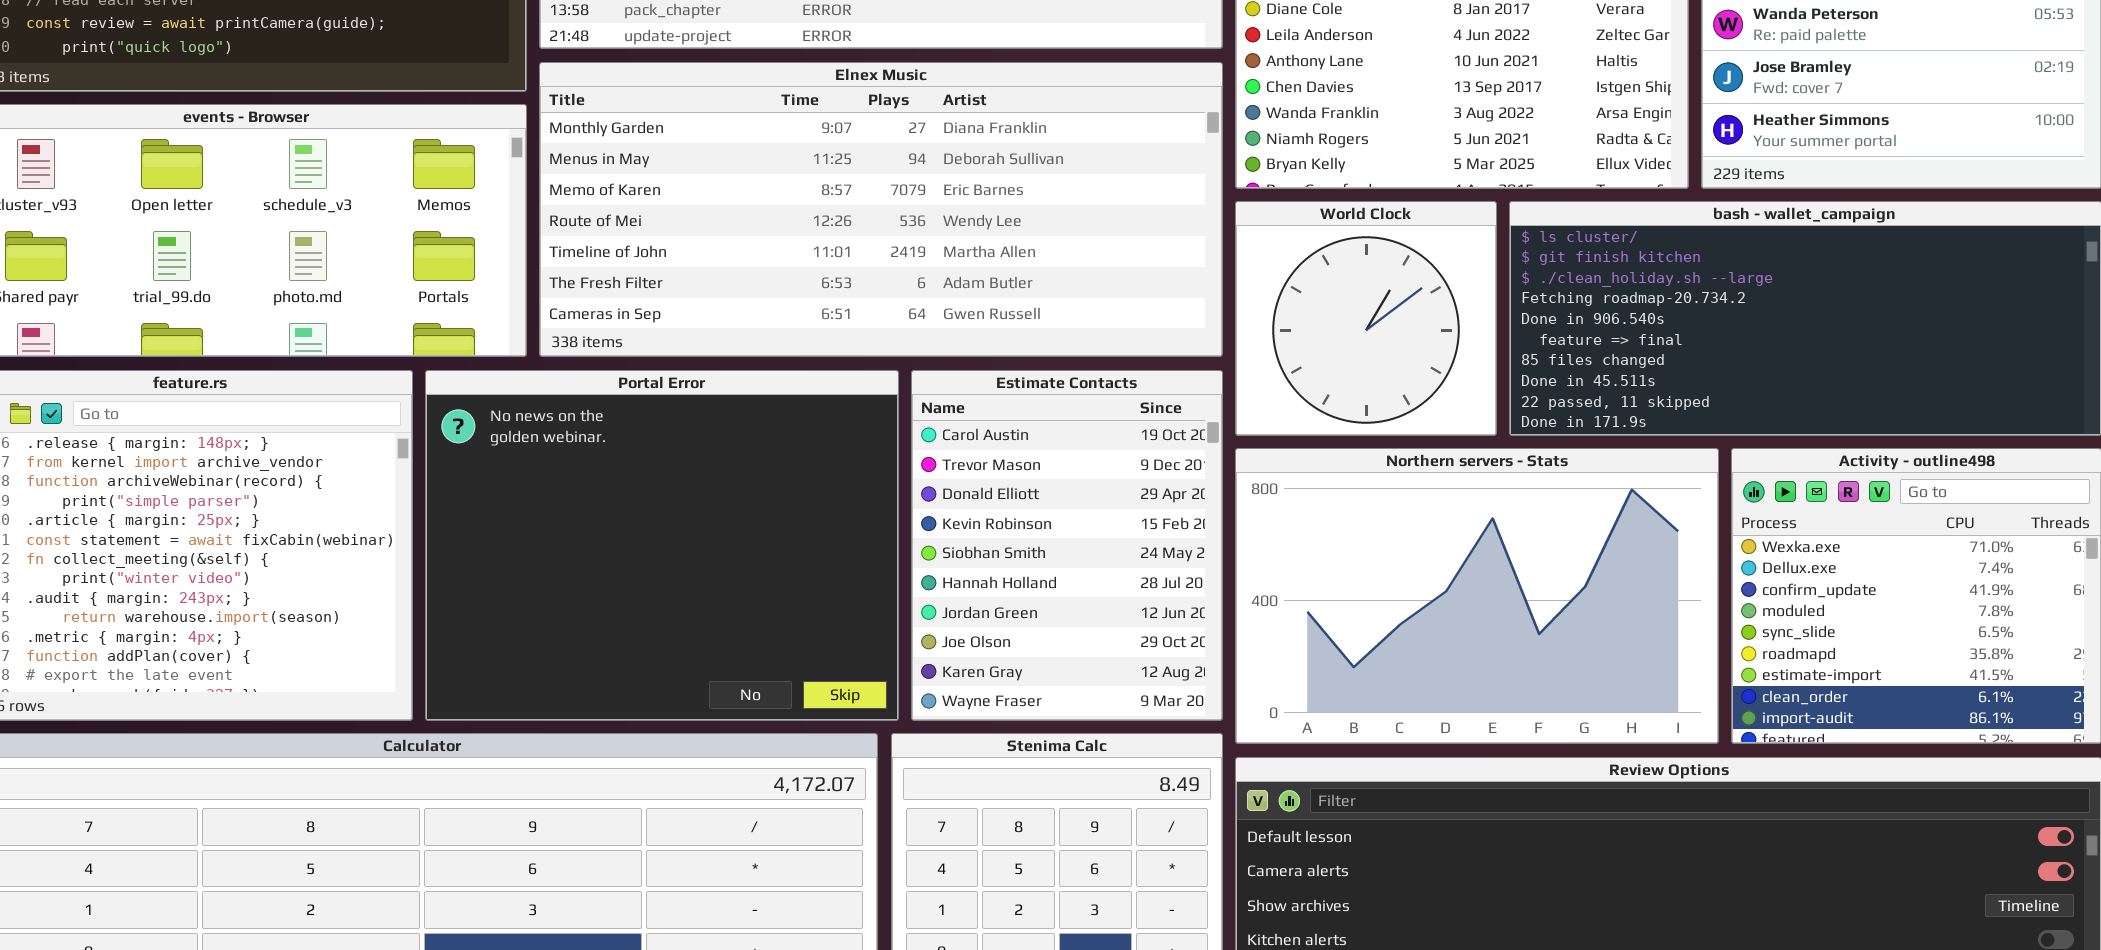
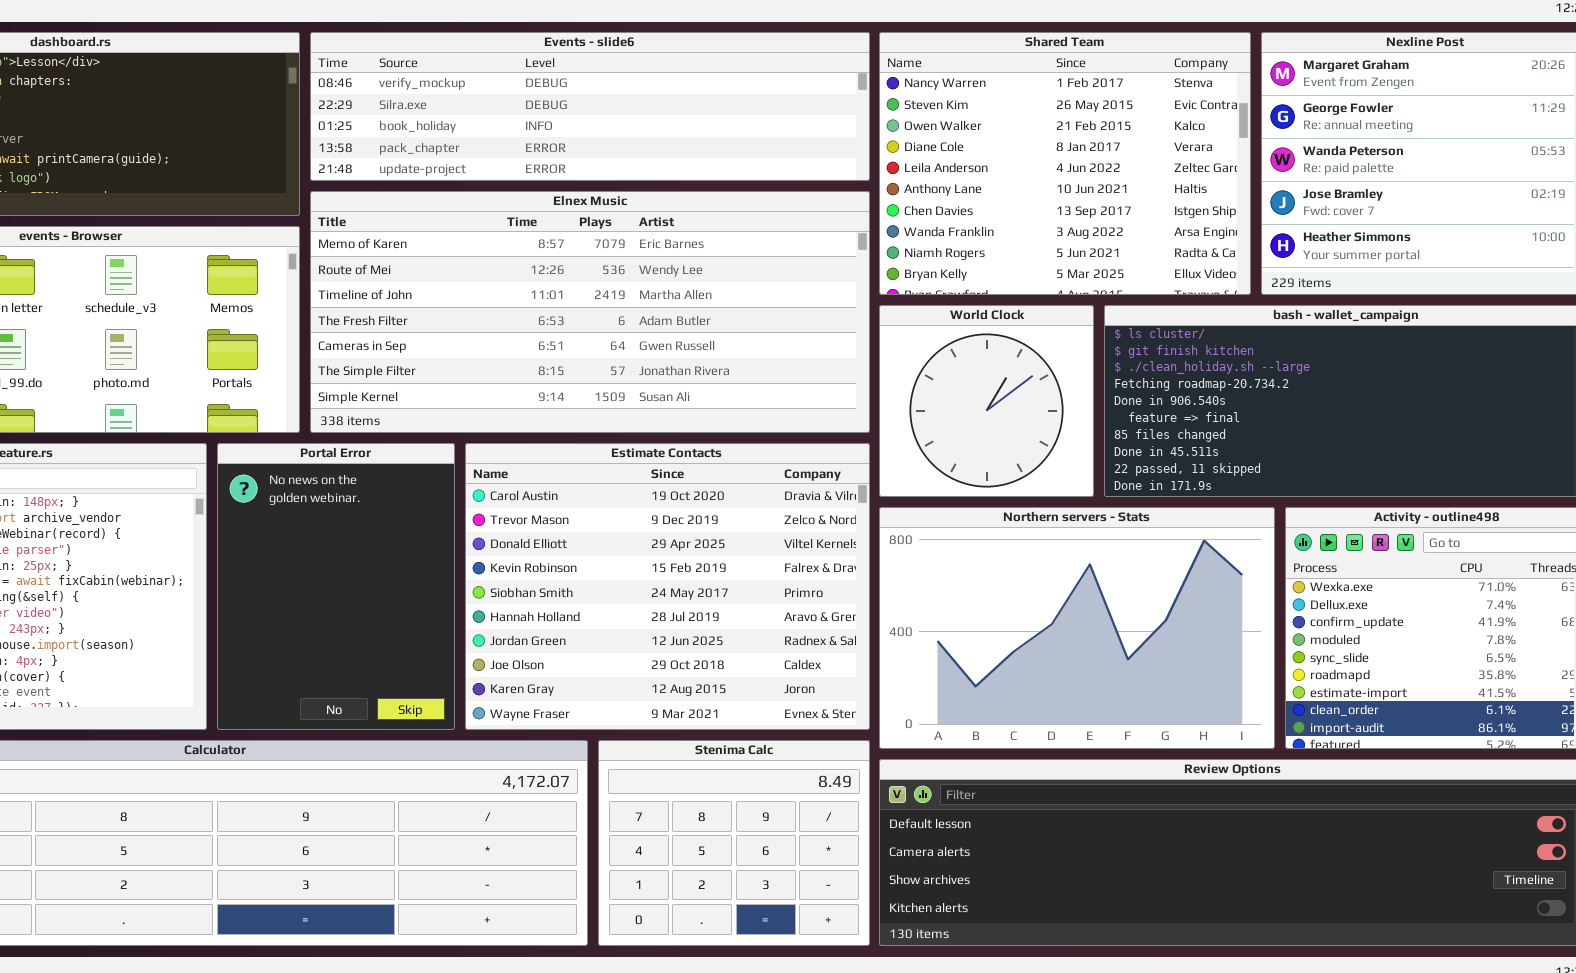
Elnex Music: [539,62,1223,357] -> [310,191,870,433], scrolled down 2 rows
Portal Error: [425,370,899,721] -> [217,443,455,730], resized
Estimate Contacts: [911,370,1223,721] -> [465,443,870,730], resized

